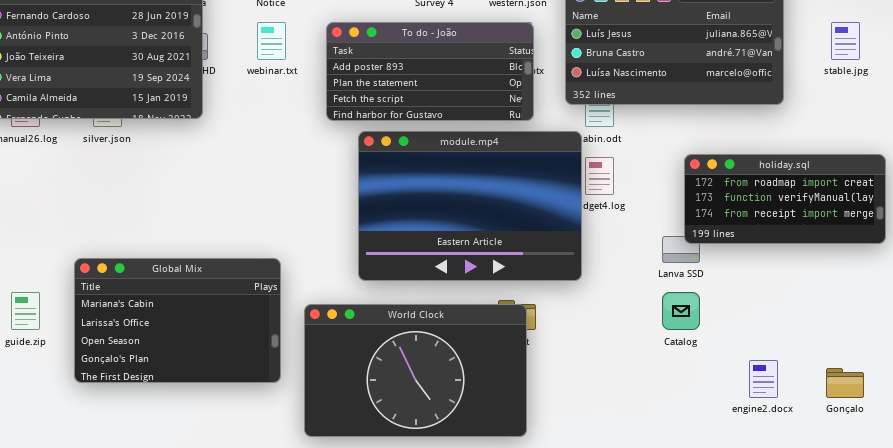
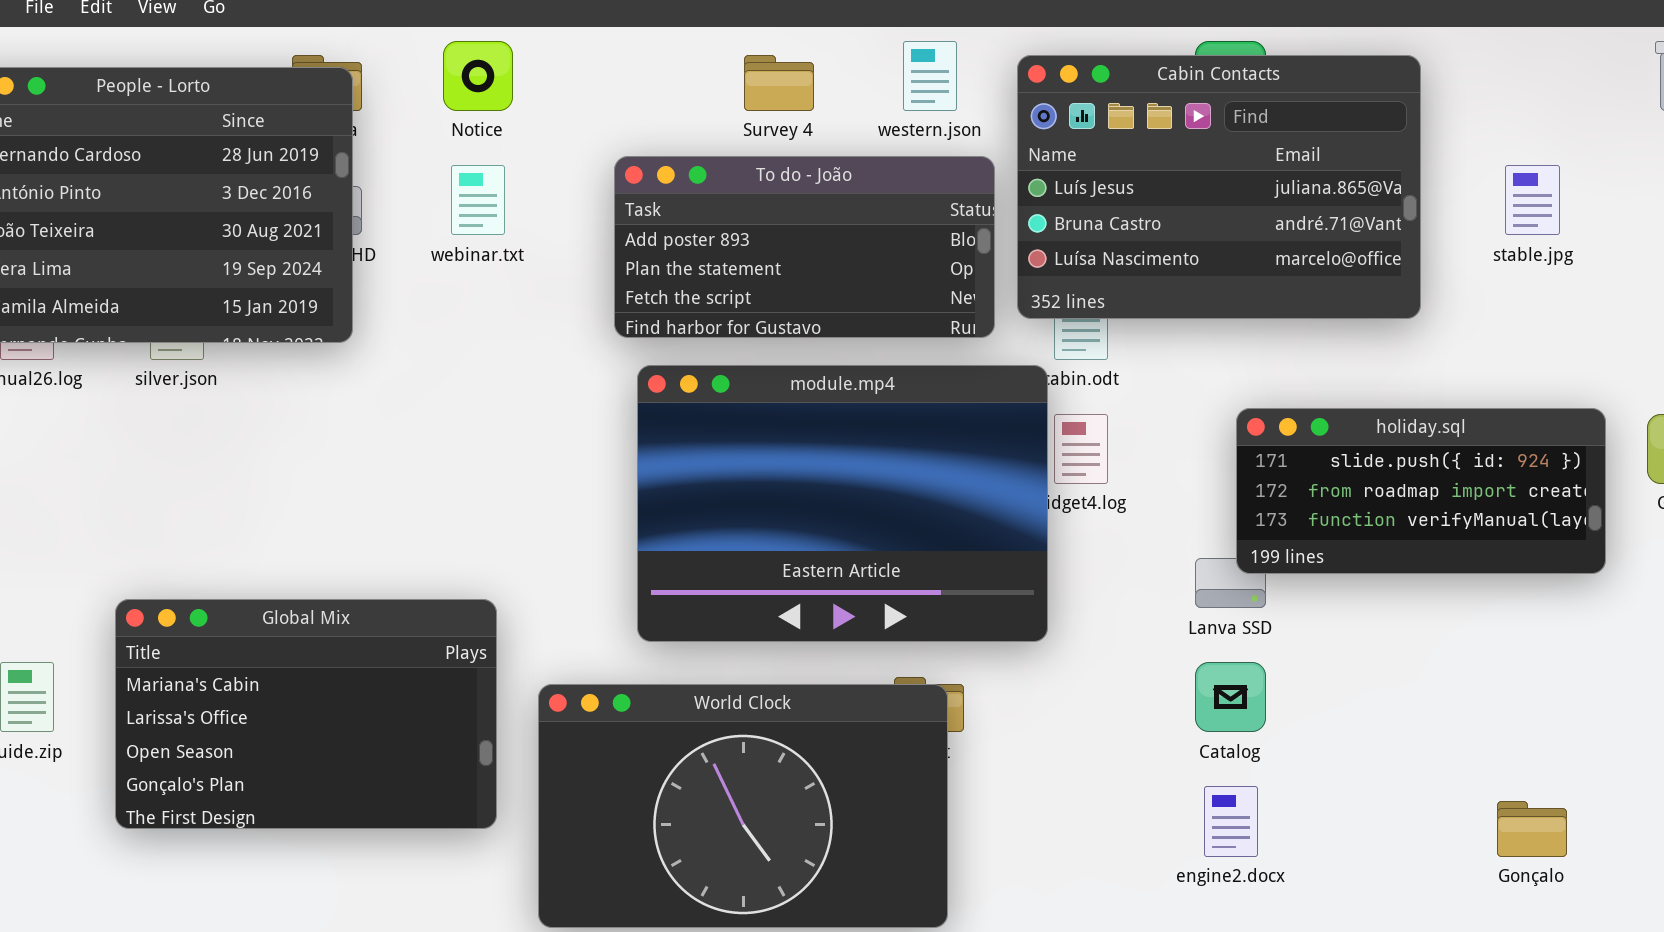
To do - João: [326,22,534,121] -> [614,156,995,338], moved
holiday.sql: [684,154,886,244] -> [1236,408,1606,574], scrolled up 1 row
engine2.docx: [749,360,778,398] -> [1204,786,1258,857], moved

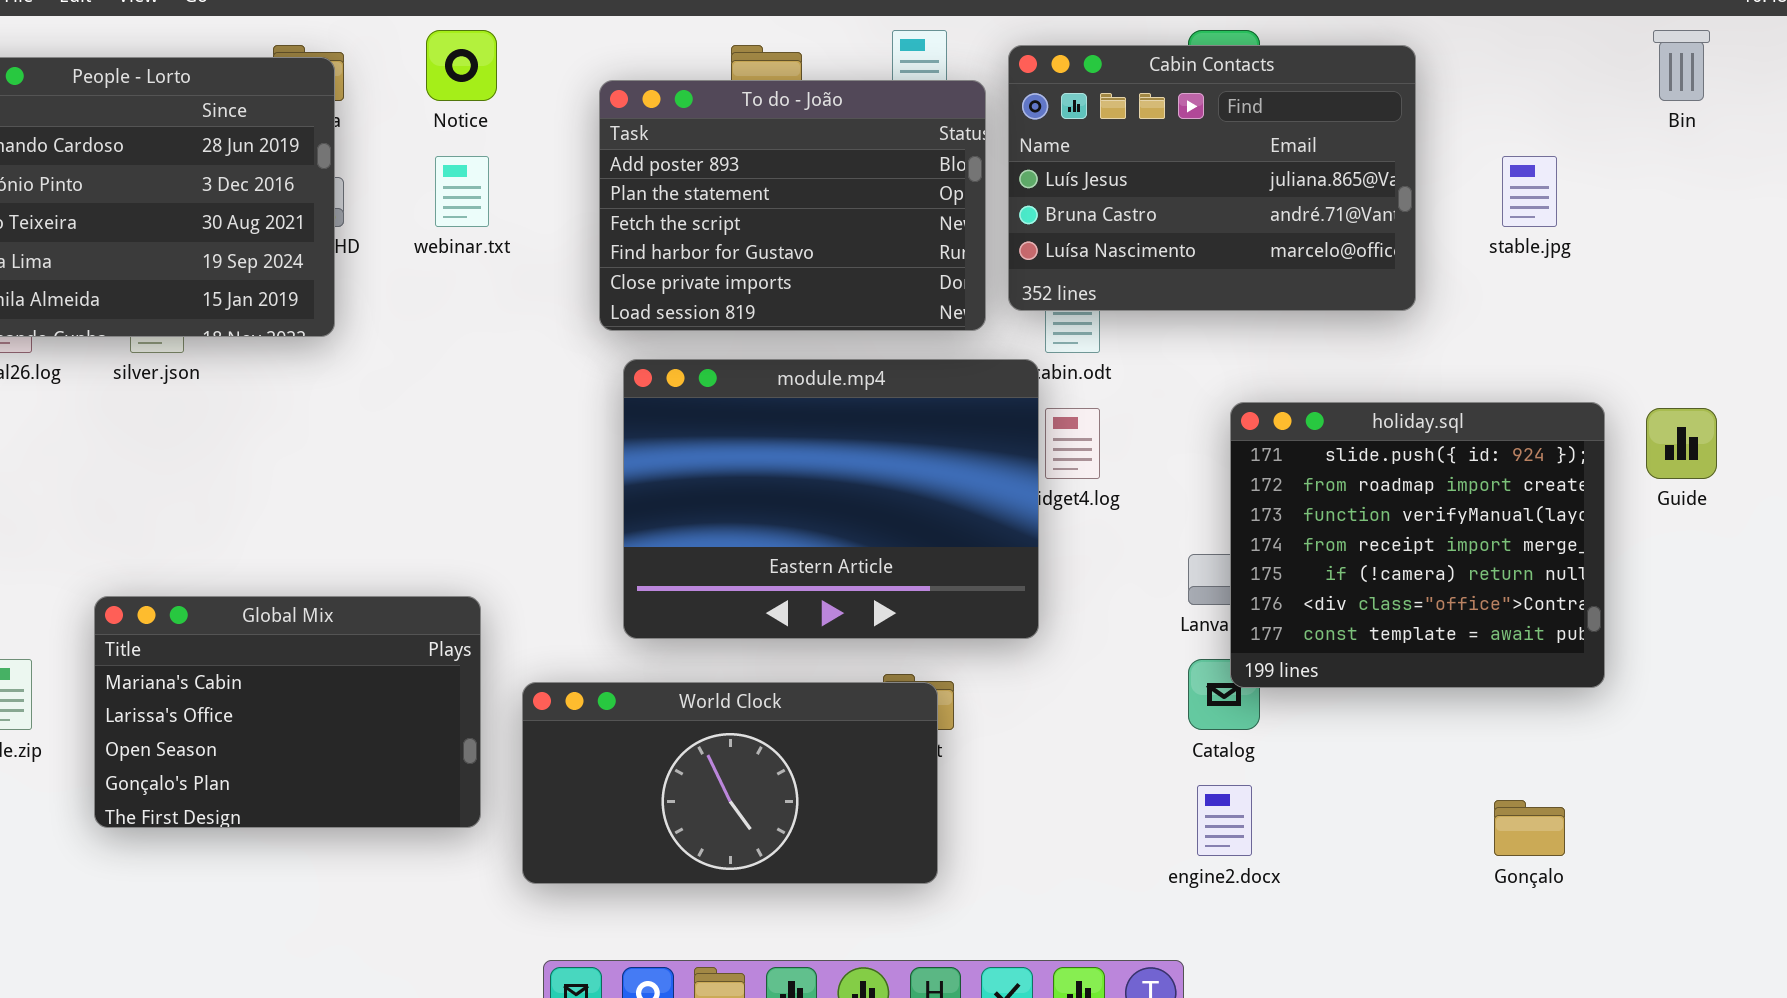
To do - João: [614,156,995,338] -> [599,80,986,331], resized
holiday.sql: [1236,408,1606,574] -> [1230,402,1605,688], resized
World Clock: [538,684,948,928] -> [522,682,938,884], resized

